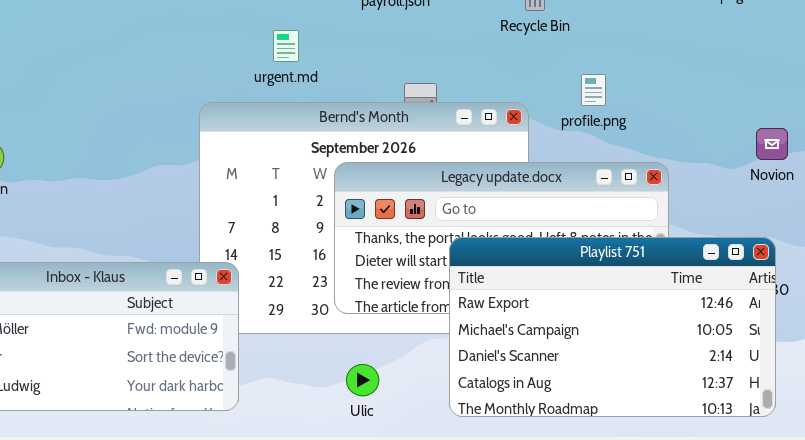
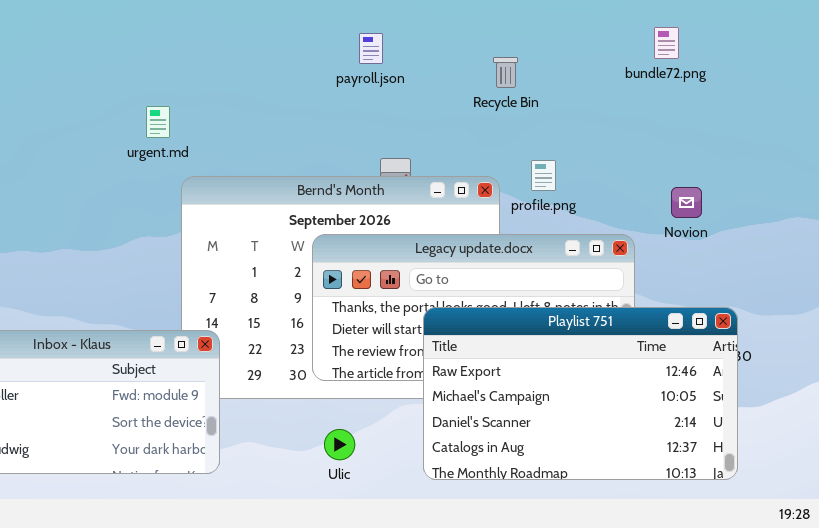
urgent.md: [273,30,299,62] -> [146,106,170,138], moved
profile.png: [581,74,606,106] -> [531,160,556,191], moved
Novion: [756,128,788,160] -> [671,187,702,218], moved

